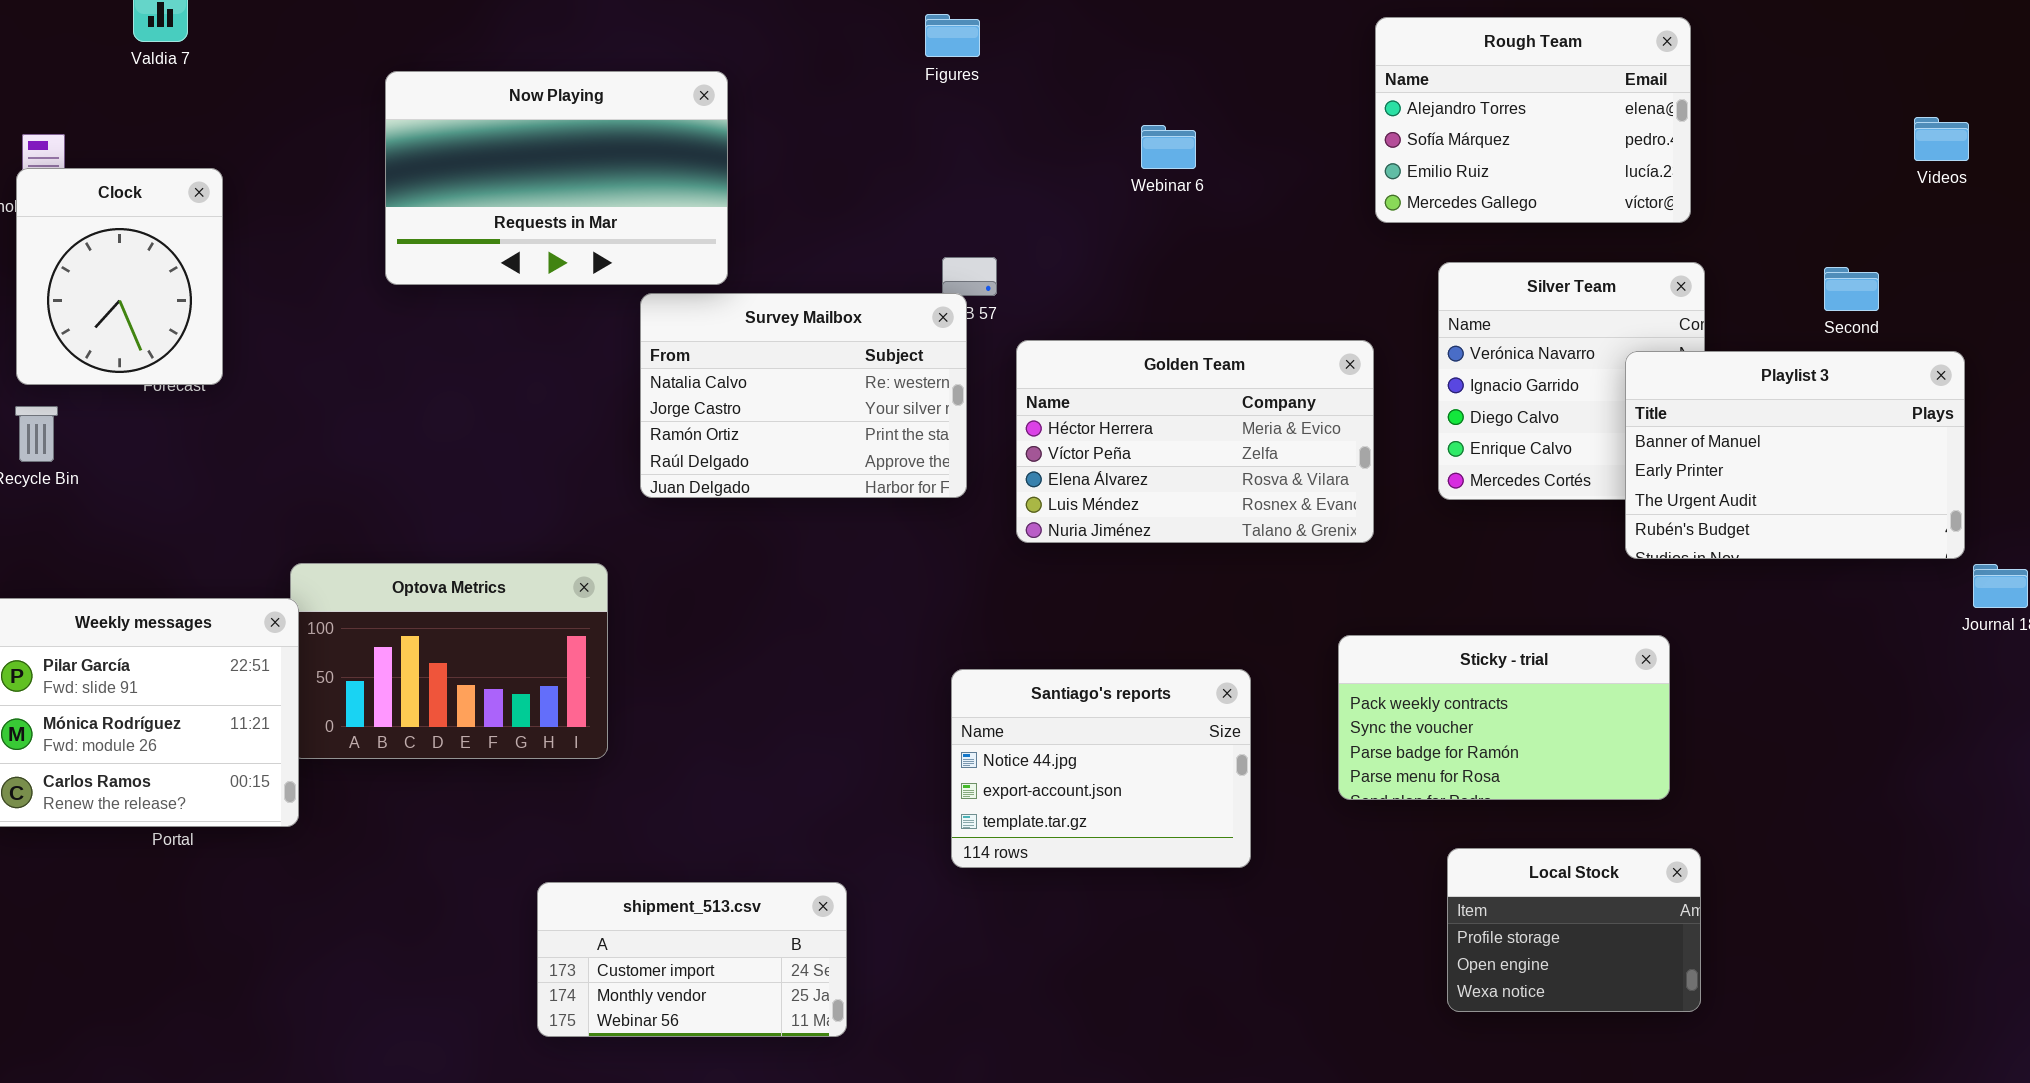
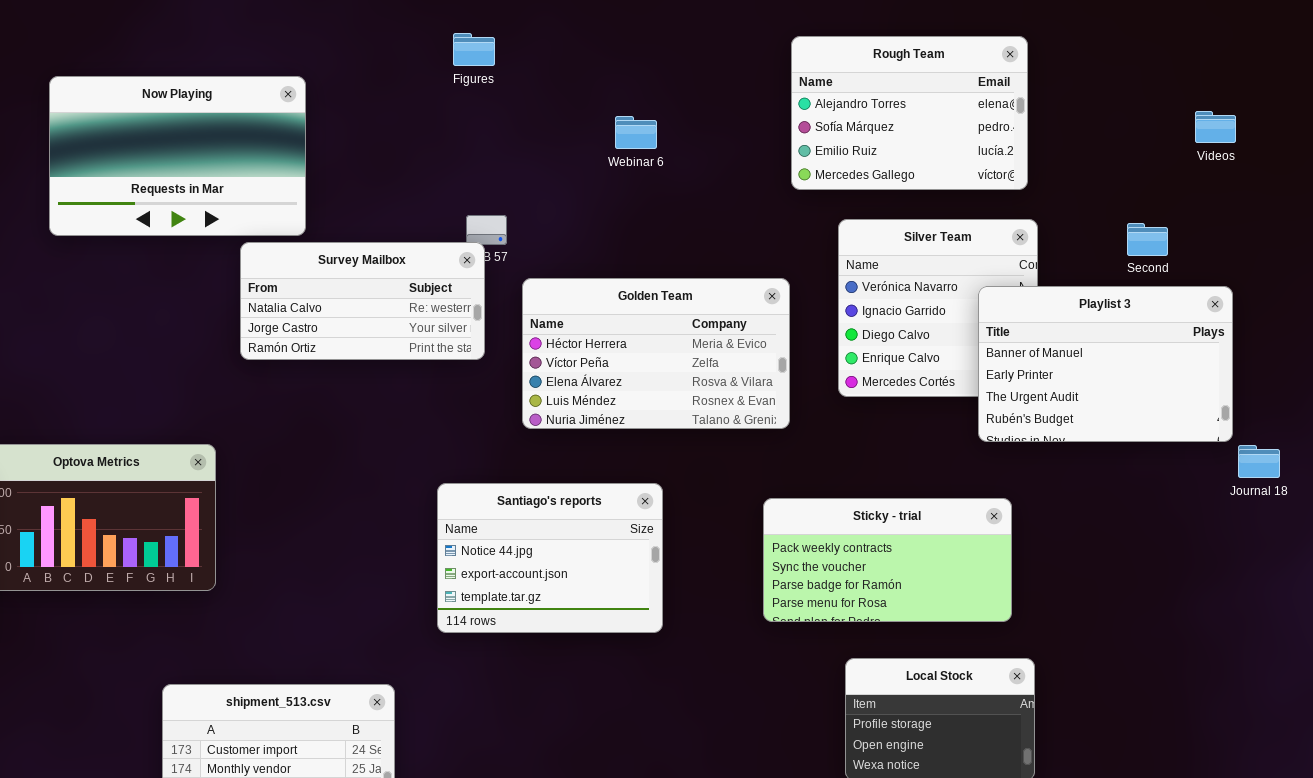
Survey Mailbox: [640,293,967,498] -> [240,242,485,360], resized
Santiago's reports: [951,669,1251,868] -> [437,483,663,633], moved

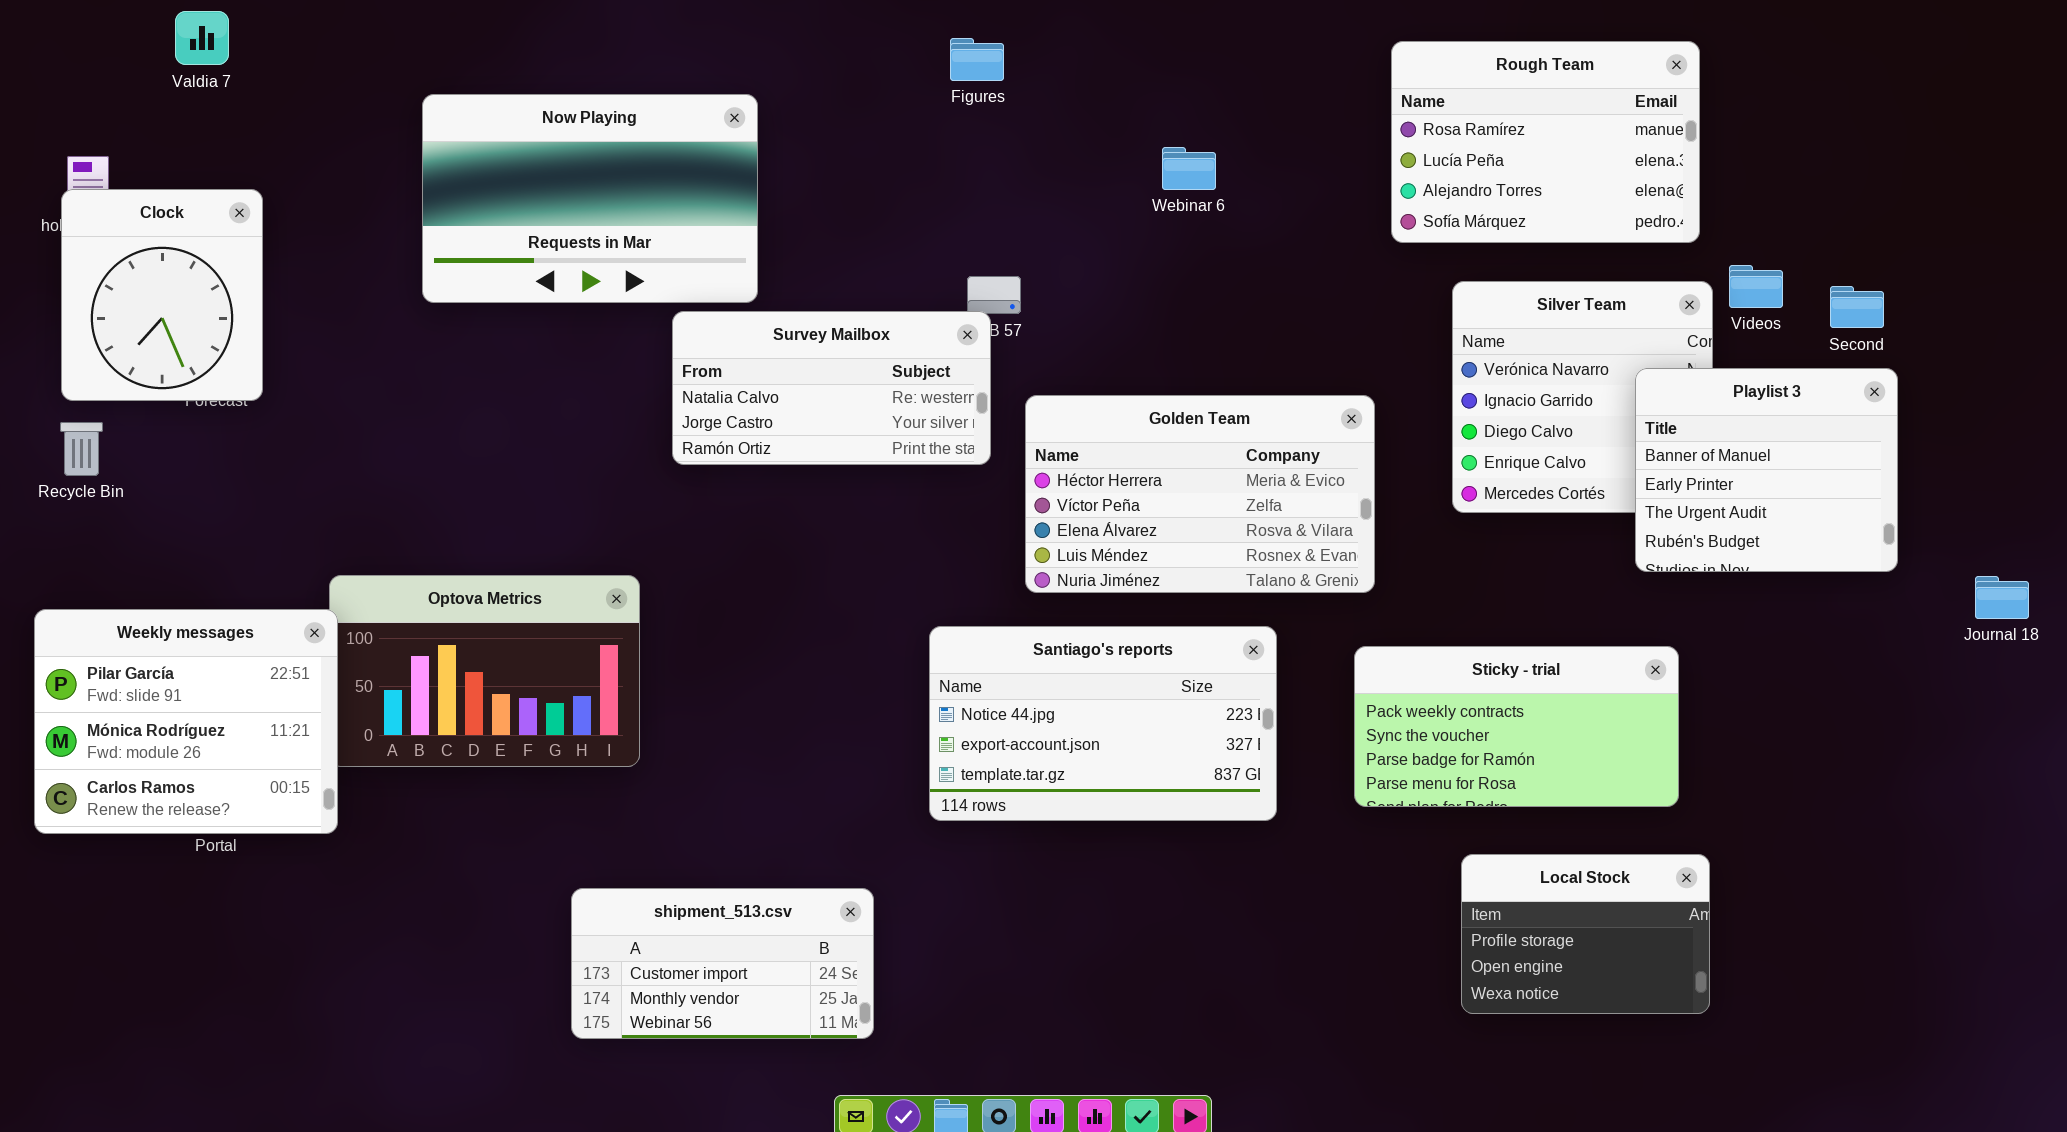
Rough Team: [791,36,1028,190] -> [1391,41,1700,243], scrolled up 2 rows
Videos: [1195,111,1236,143] -> [1729,265,1783,308], moved
Golden Team: [522,278,790,429] -> [1025,395,1375,593], moved
Playlist 3: [978,286,1233,442] -> [1635,368,1898,572], resized
Santiago's reports: [437,483,663,633] -> [929,626,1277,821], resized

